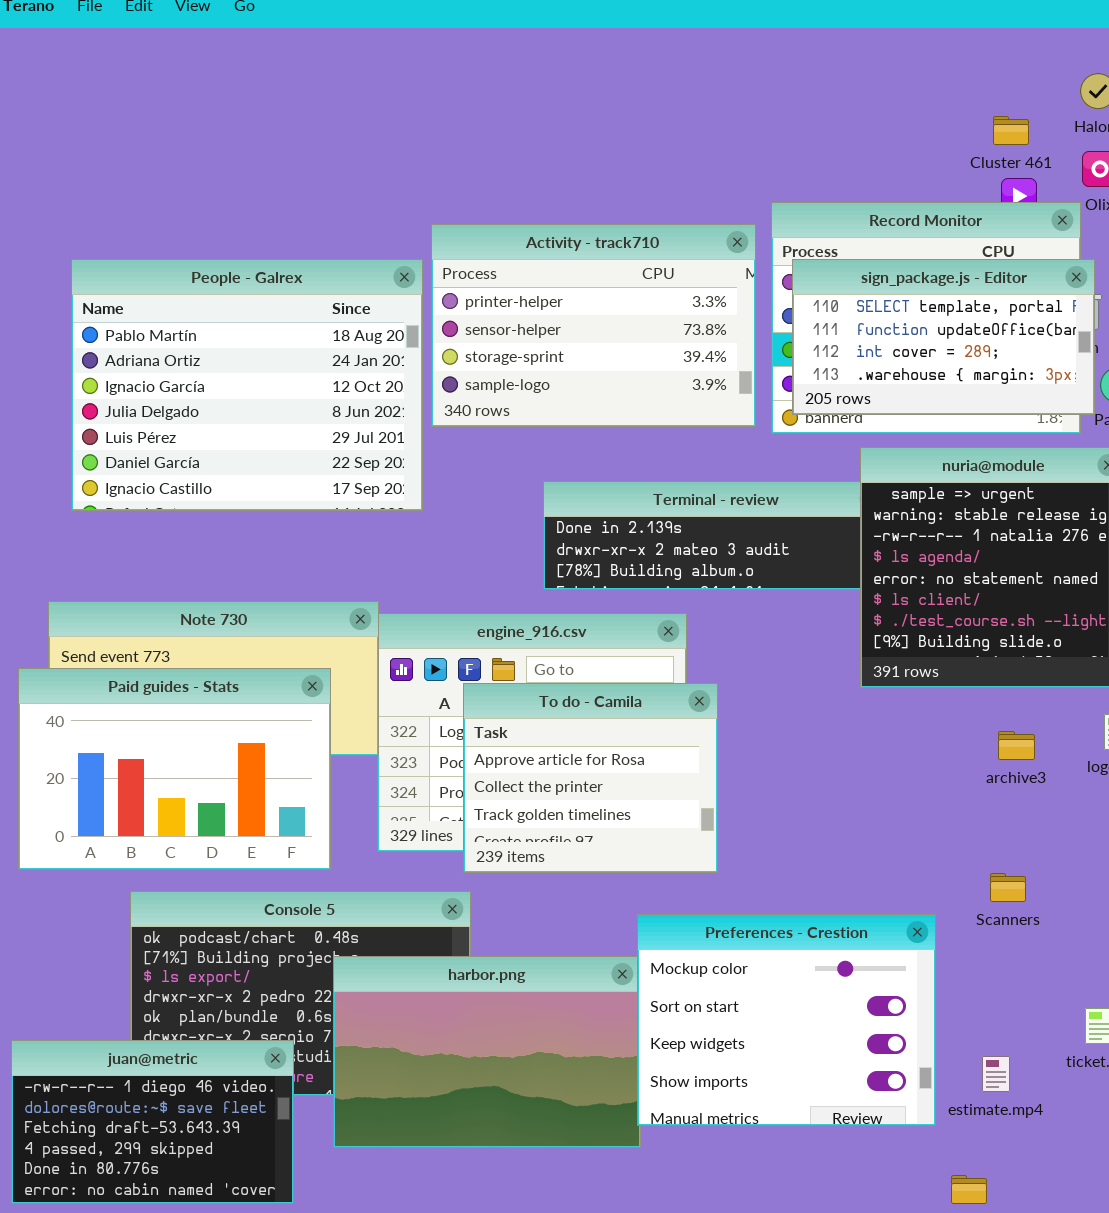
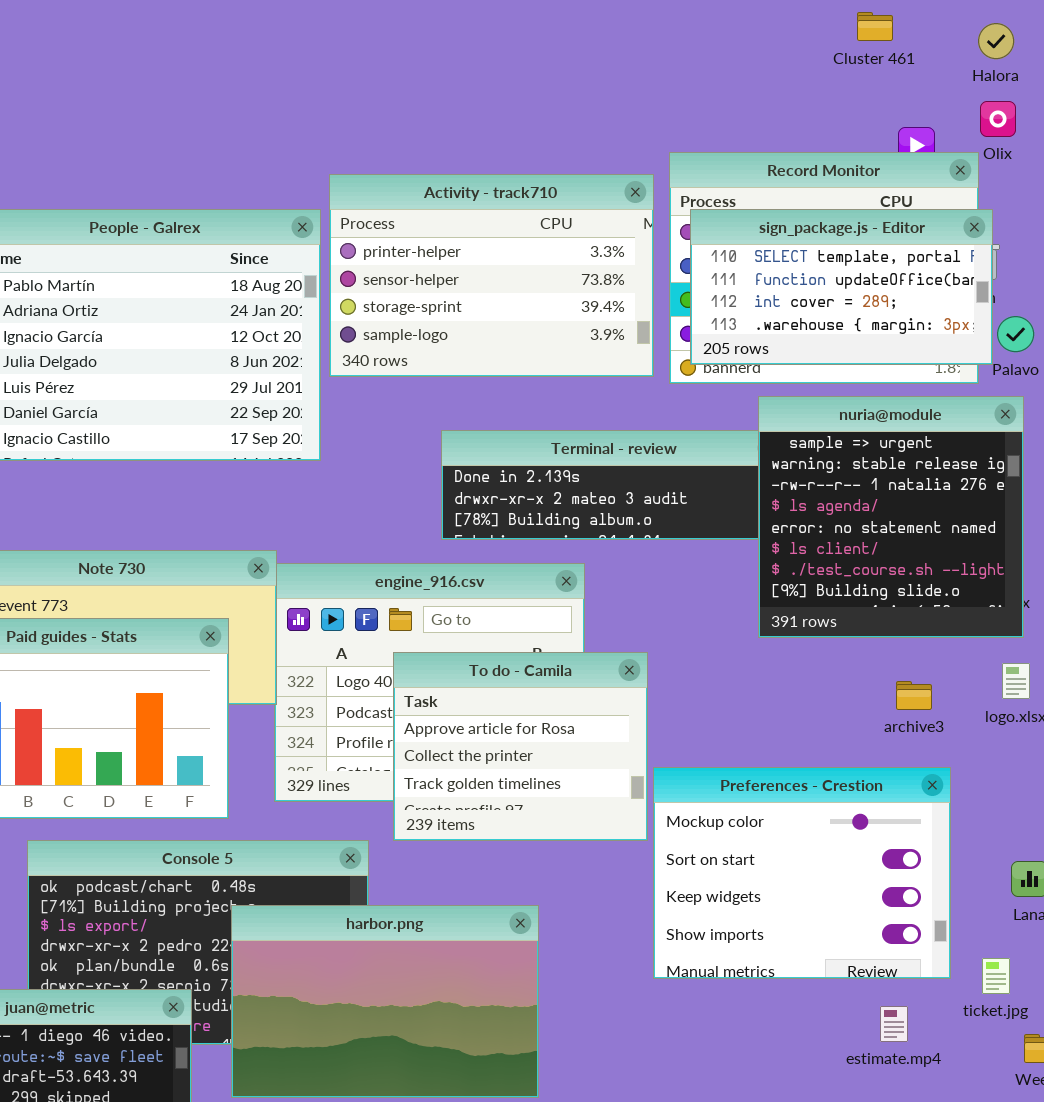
Cluster 461: [993,116,1029,145] -> [857,12,893,41], moved
To do - Camila: [463,683,718,873] -> [393,652,648,841], moved
Preferences - Crestion: [637,914,936,1126] -> [653,767,951,979], moved

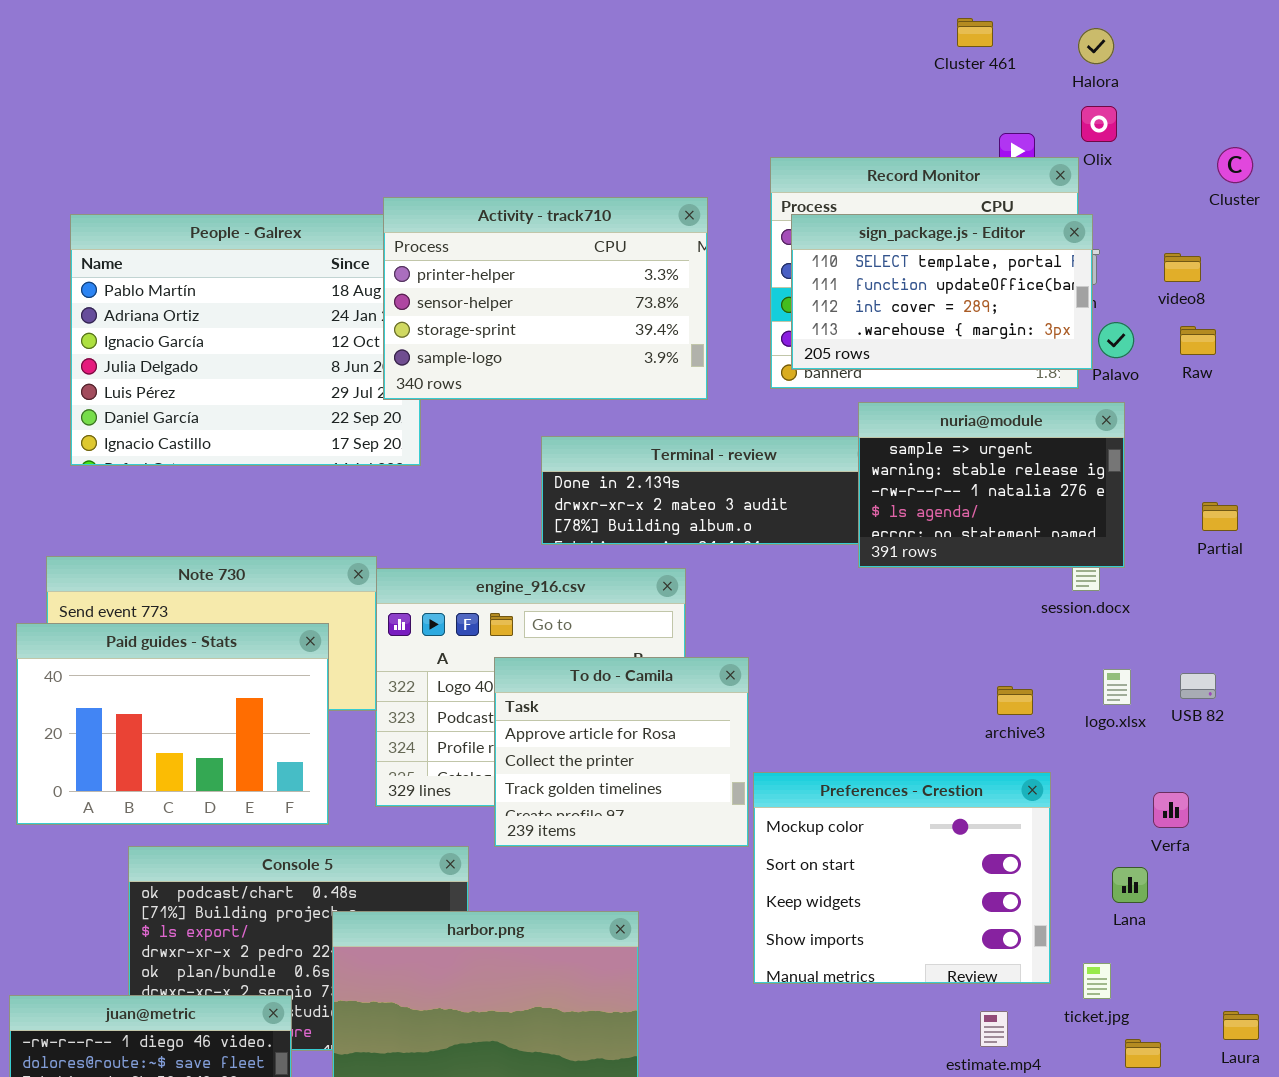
Activity - track710: [329,174,654,377] -> [383,197,708,400], moved
nuria@module: [758,396,1024,638] -> [858,402,1125,568], resized

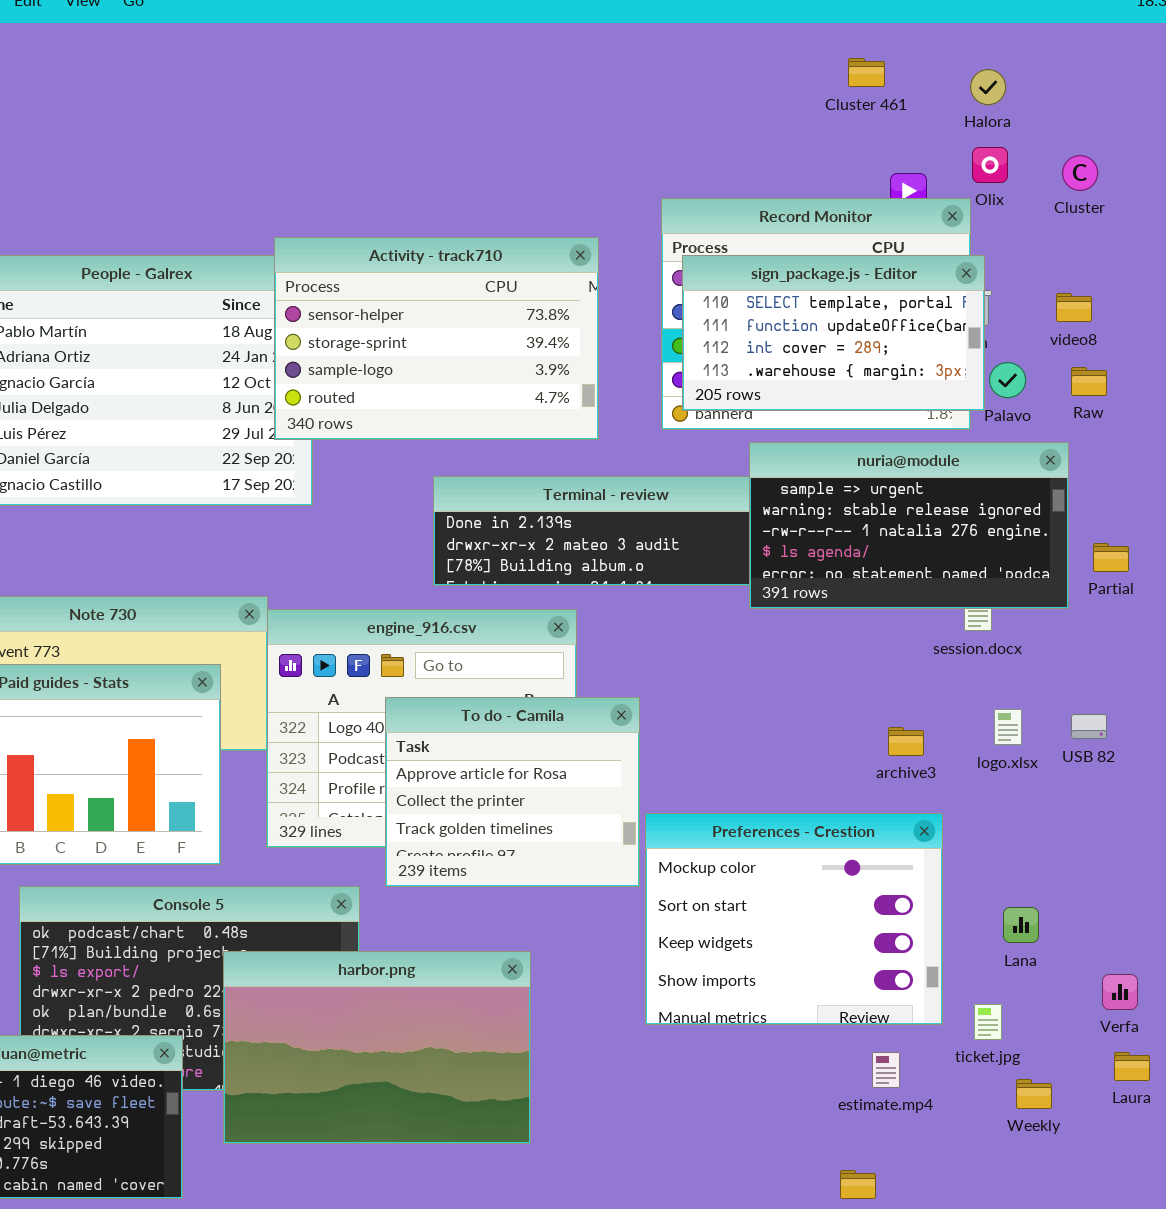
Cluster: [1217,147,1253,183] -> [1062,155,1098,191], moved
Activity - track710: [383,197,708,400] -> [274,237,599,440], scrolled down 1 row
nuria@module: [858,402,1125,568] -> [749,442,1069,609], resized
Verfa: [1153,792,1189,828] -> [1102,974,1138,1010], moved

